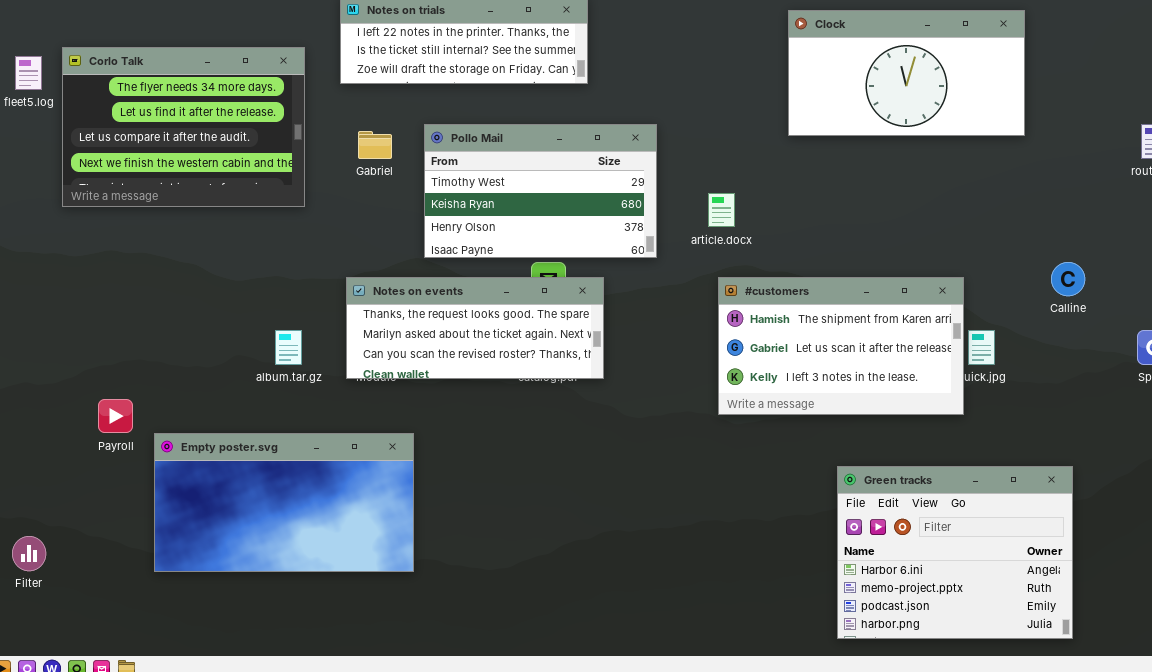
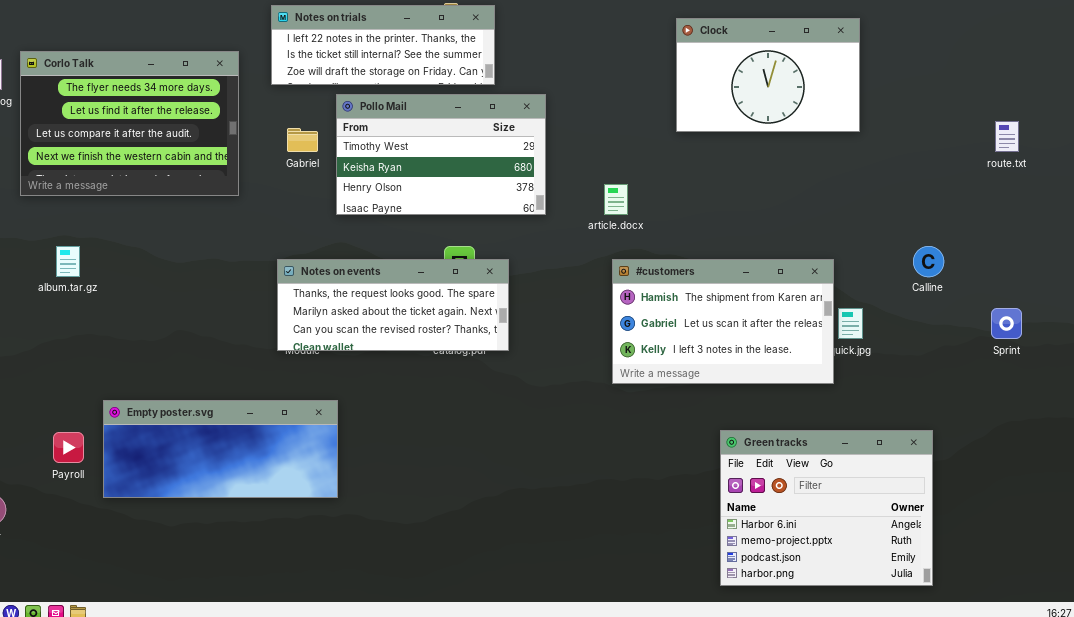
Clock: [788,10,1025,136] -> [676,18,860,132], resized
Pollo Mail: [424,124,657,258] -> [336,94,546,215], moved
album.tar.gz: [275,330,302,365] -> [56,246,80,277], moved
Payroll: [98,399,133,433] -> [53,432,84,463], moved
Empty poster.svg: [154,433,414,572] -> [103,400,338,498], resized

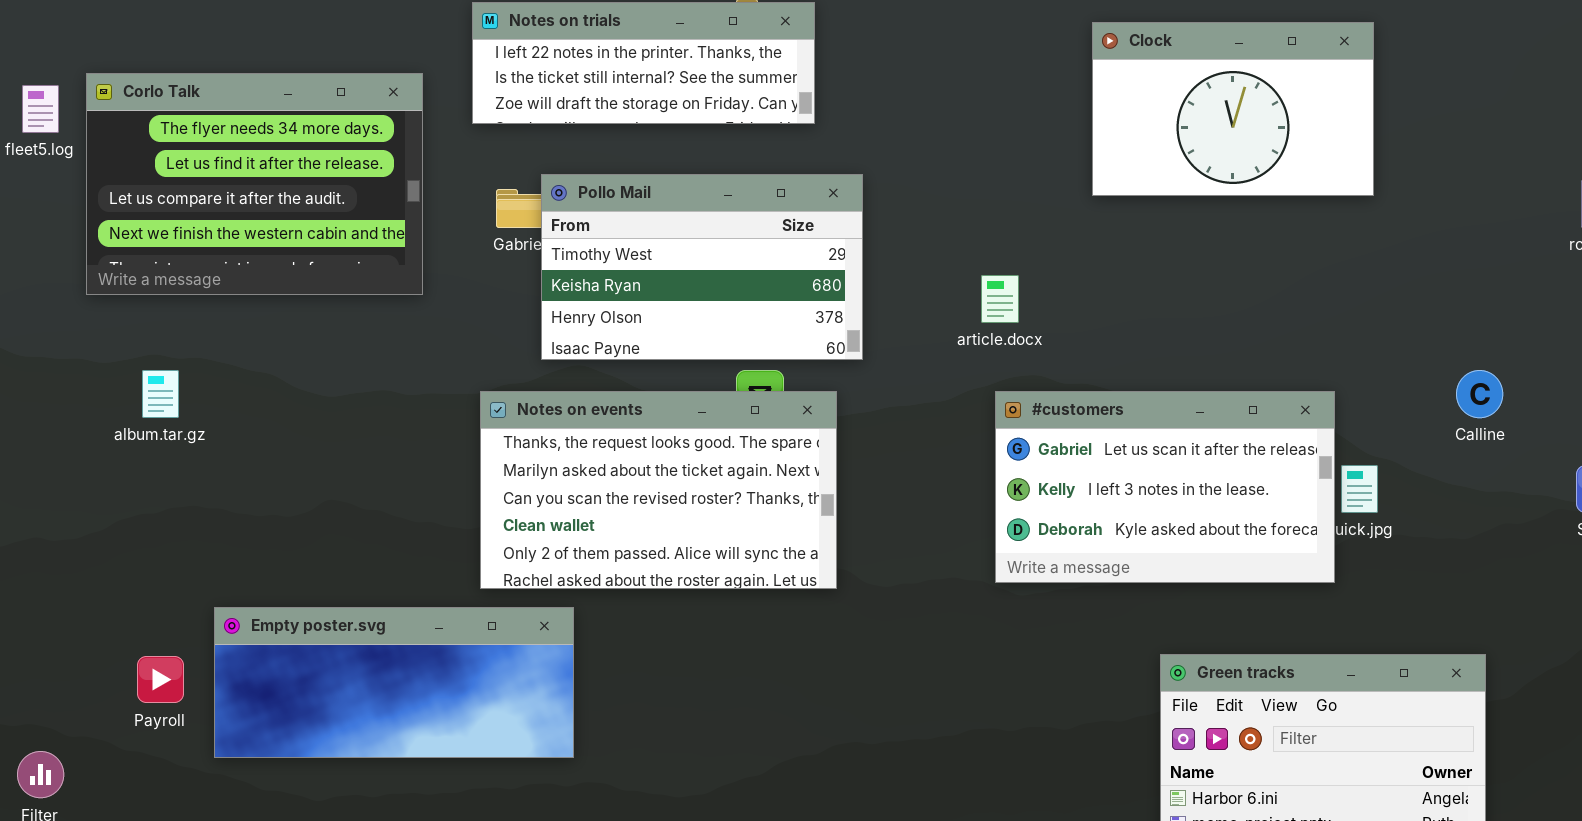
Pollo Mail: [336,94,546,215] -> [541,174,863,360], moved
Notes on events: [277,259,509,351] -> [480,391,837,589], resized
#customers: [612,259,834,384] -> [995,391,1335,583], scrolled down 1 row

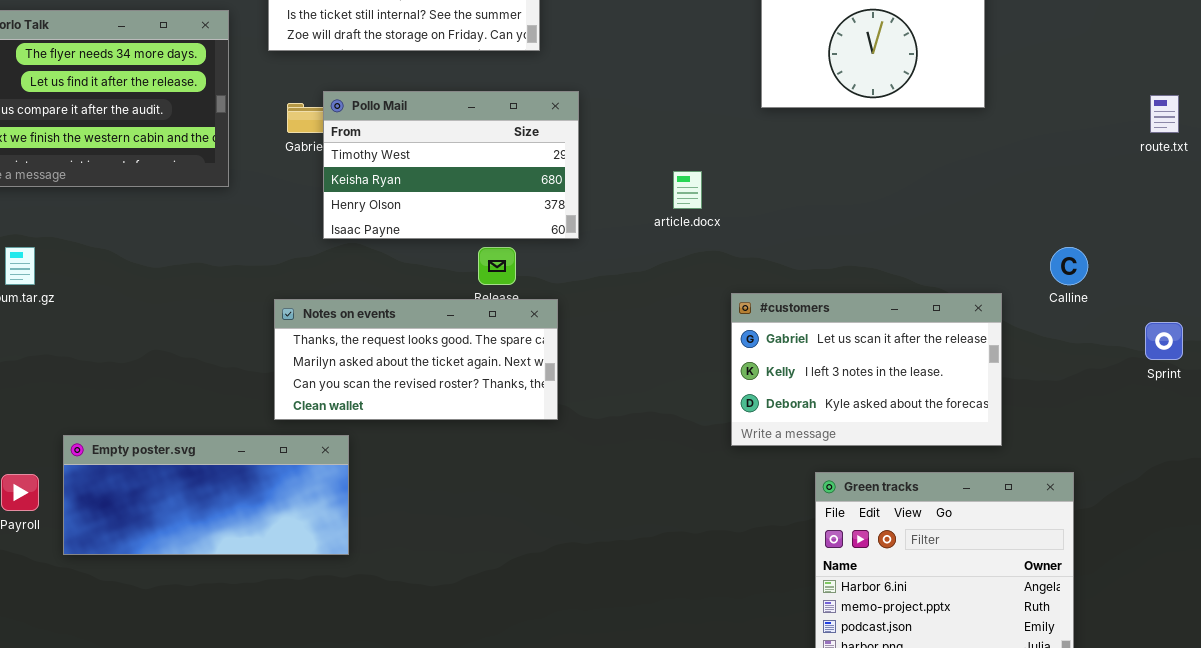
Notes on events: [480,391,837,589] -> [274,299,558,420], resized
#customers: [995,391,1335,583] -> [731,293,1002,446], moved

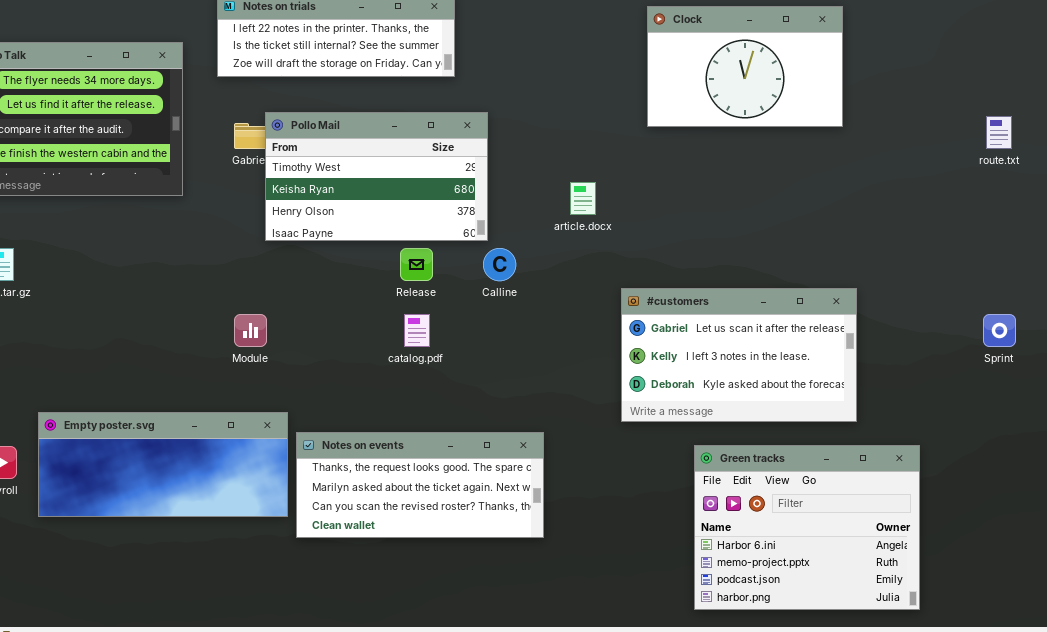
Calline: [1050,247,1088,285] -> [483,248,516,281], moved
Notes on events: [274,299,558,420] -> [296,432,544,538], moved

